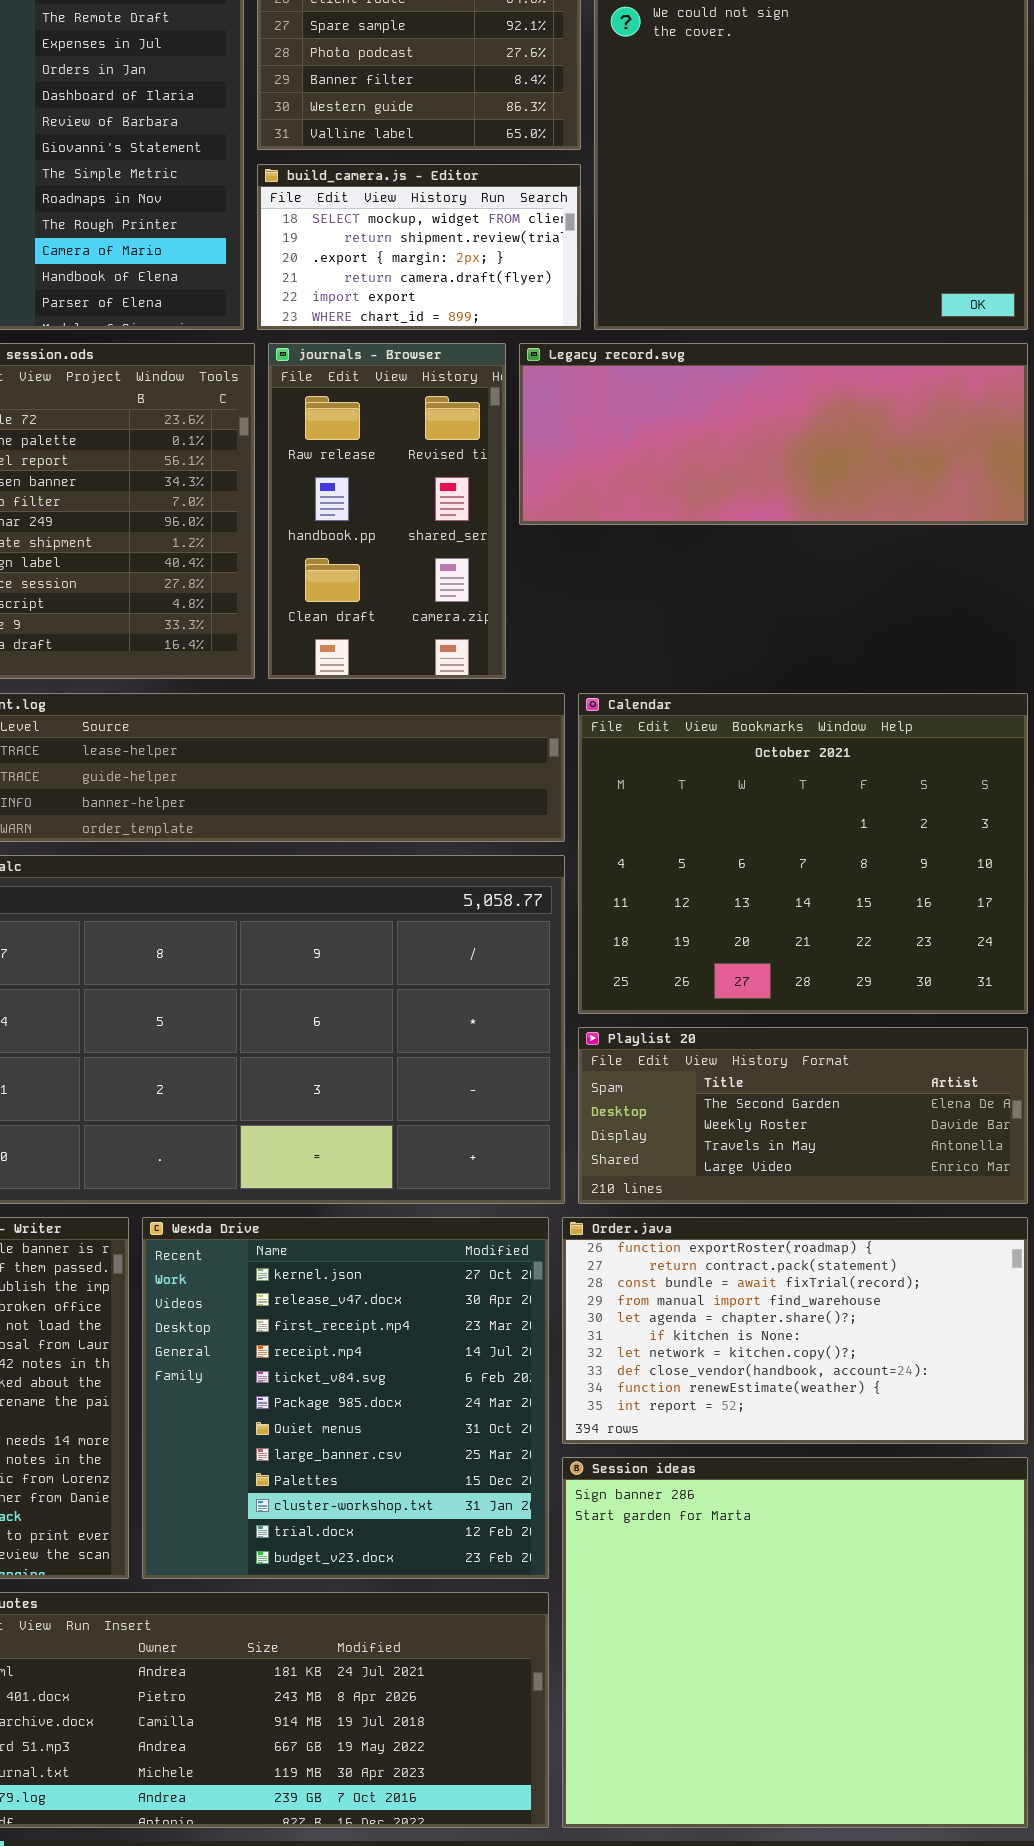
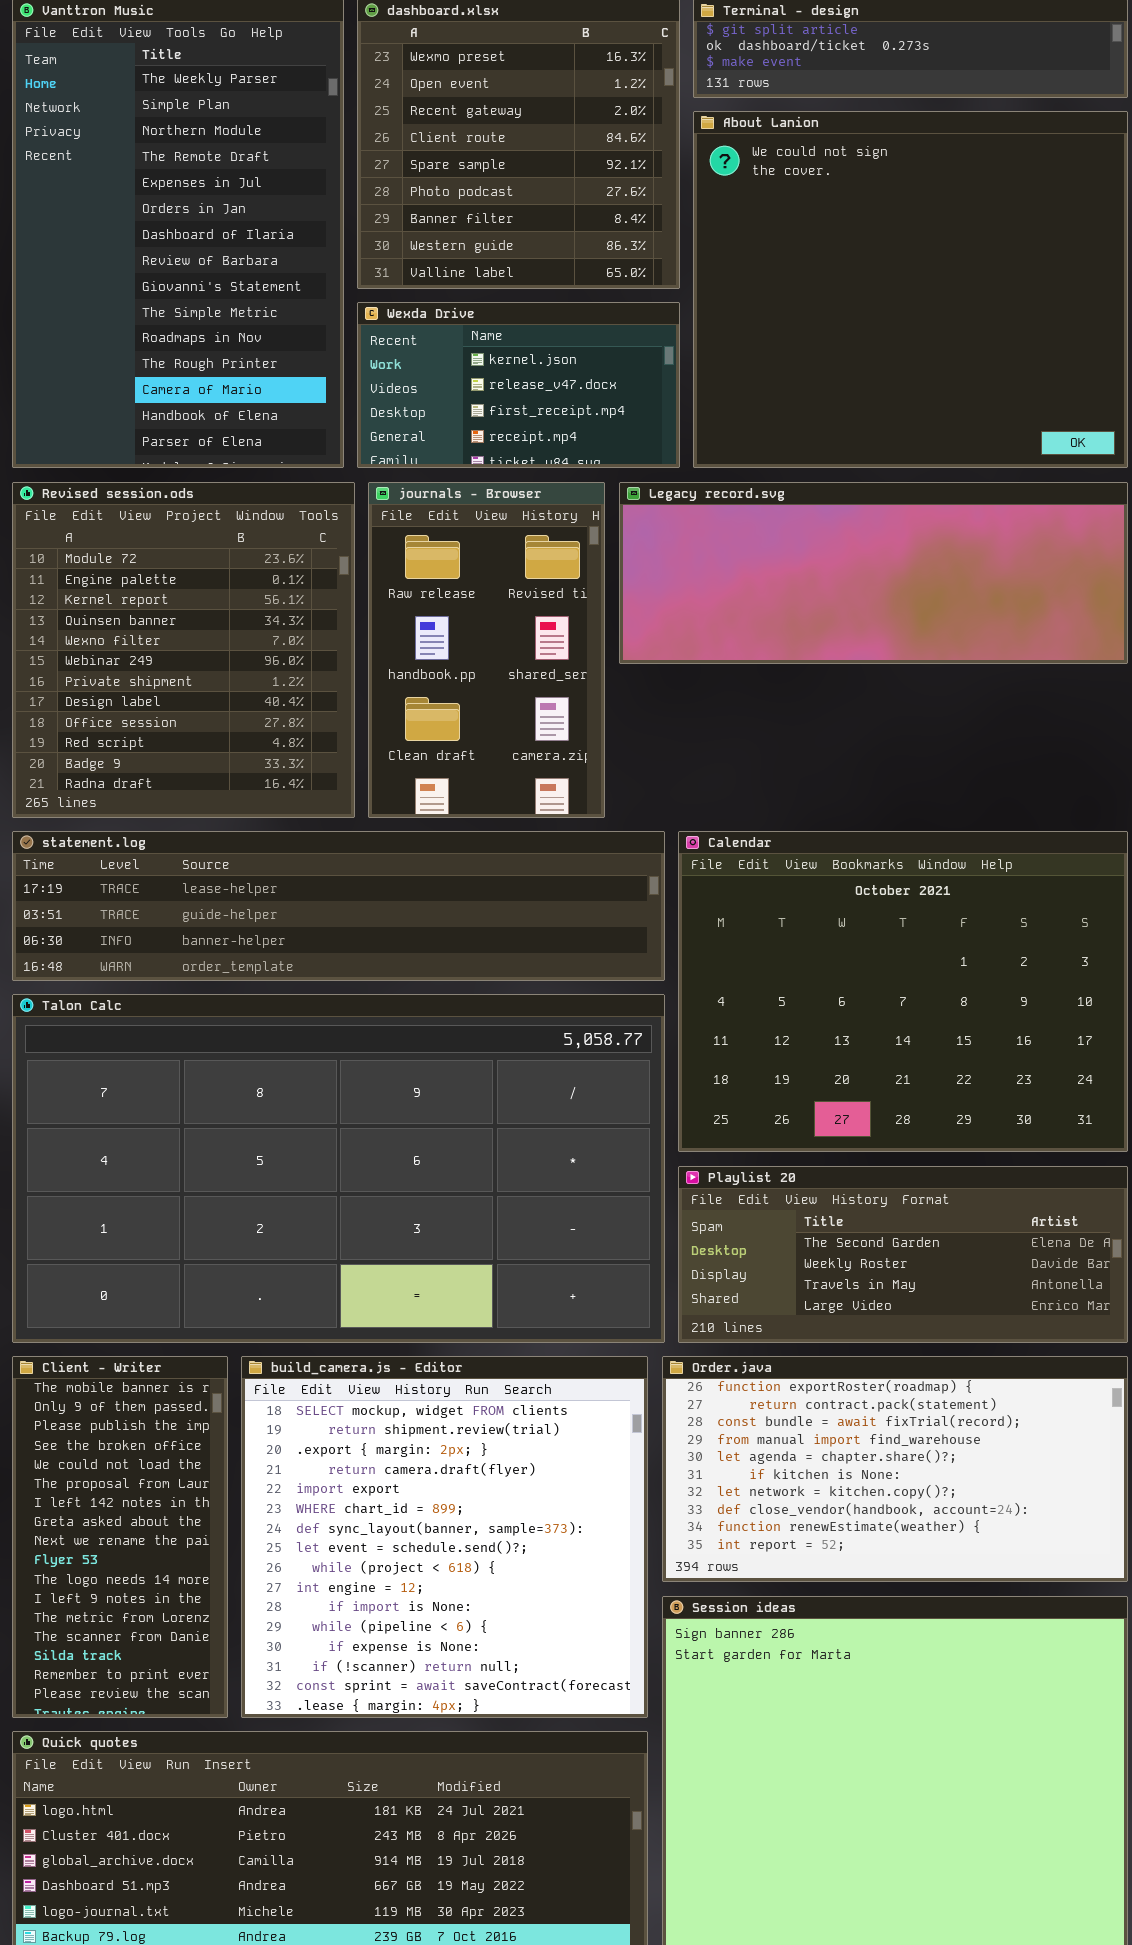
build_camera.js - Editor: [257,164,581,330] -> [241,1356,648,1718], moved, resized
Wexda Drive: [142,1217,549,1579] -> [357,302,680,468], moved, resized

